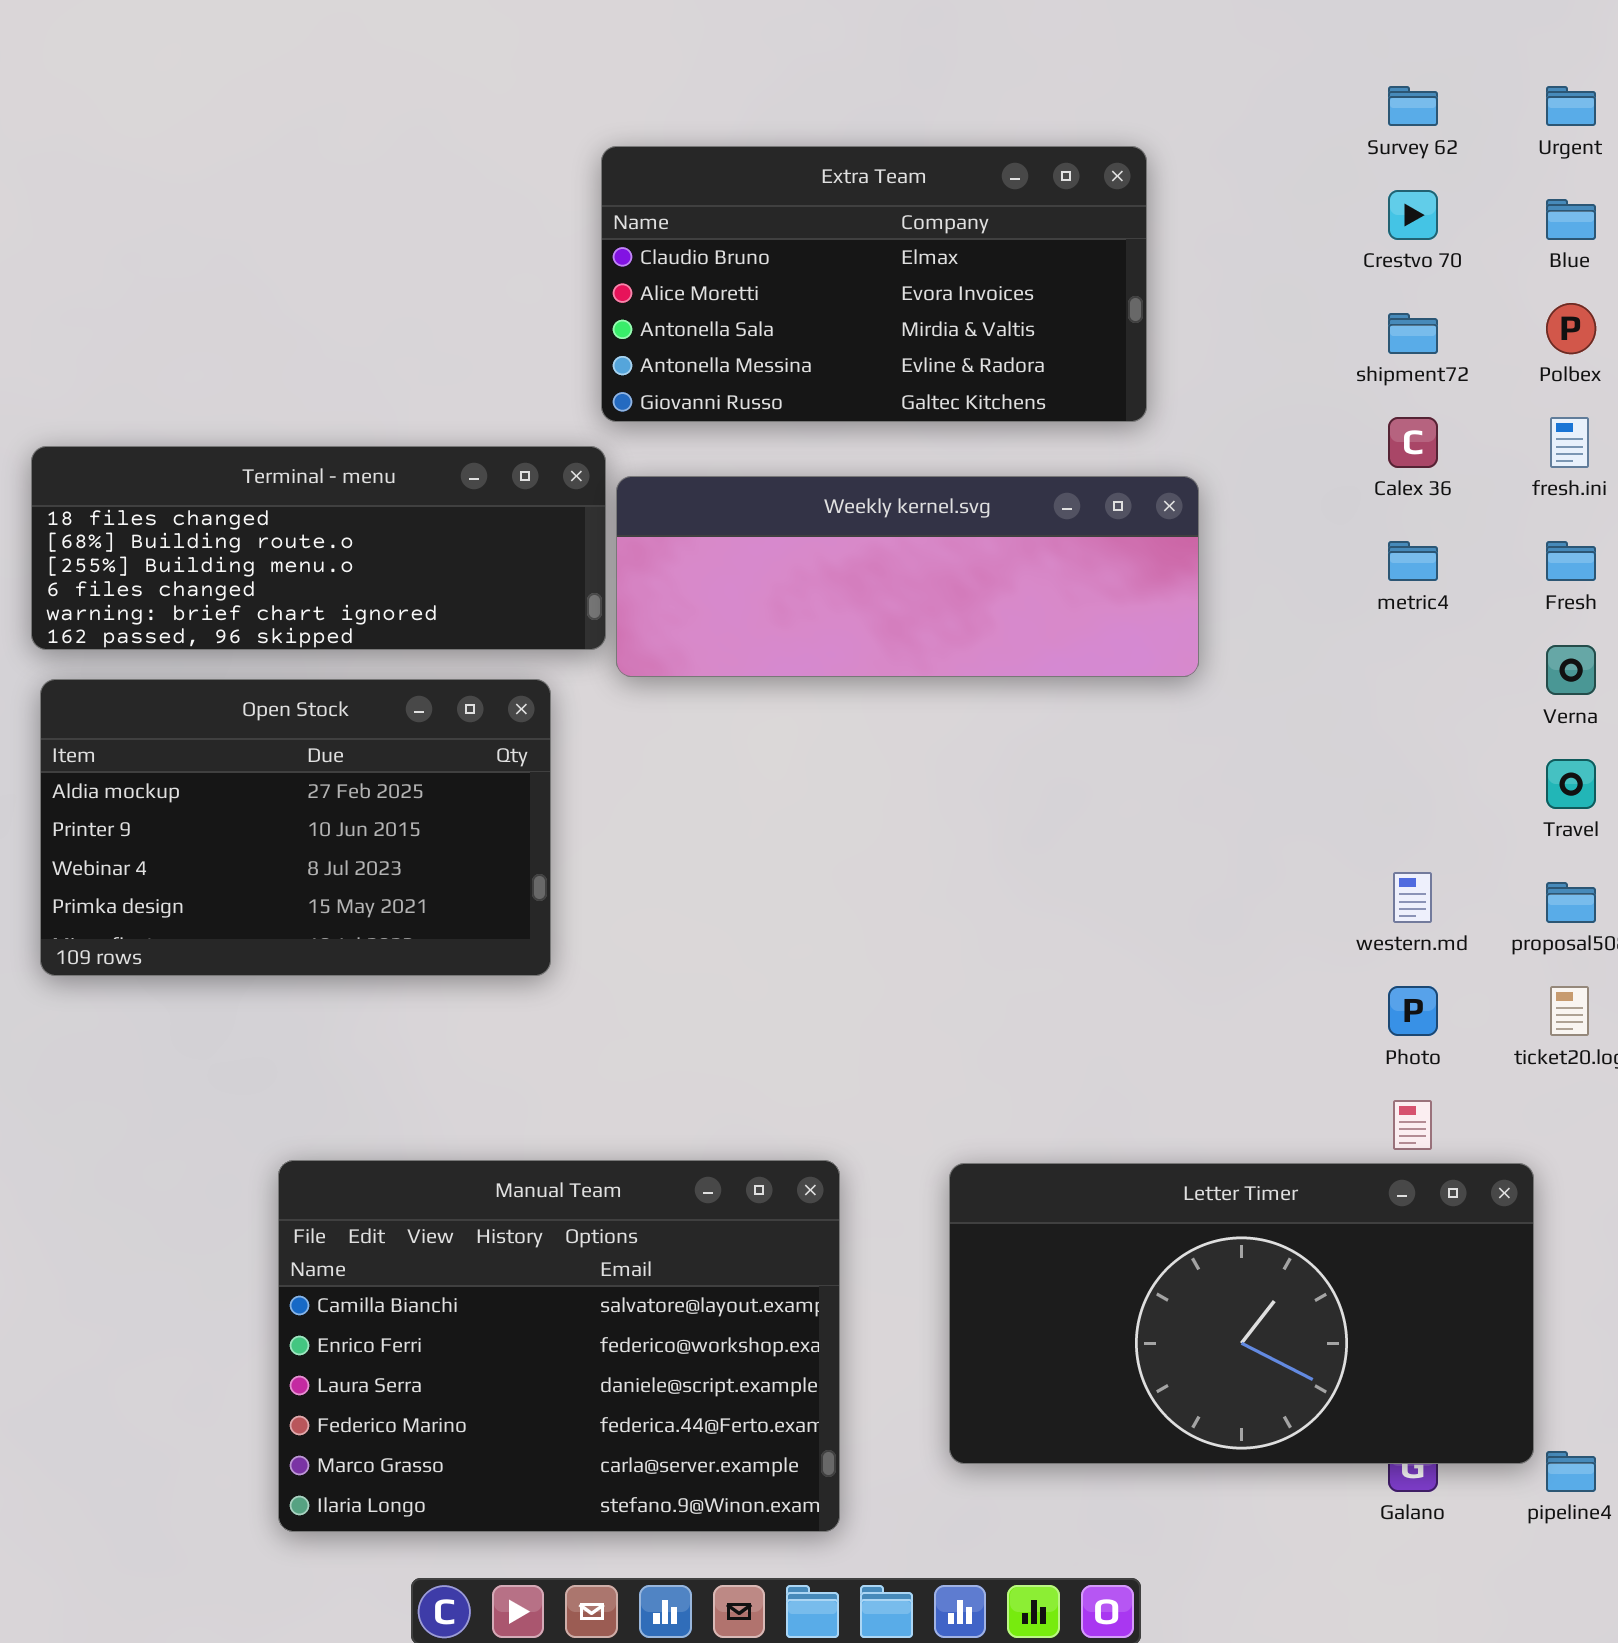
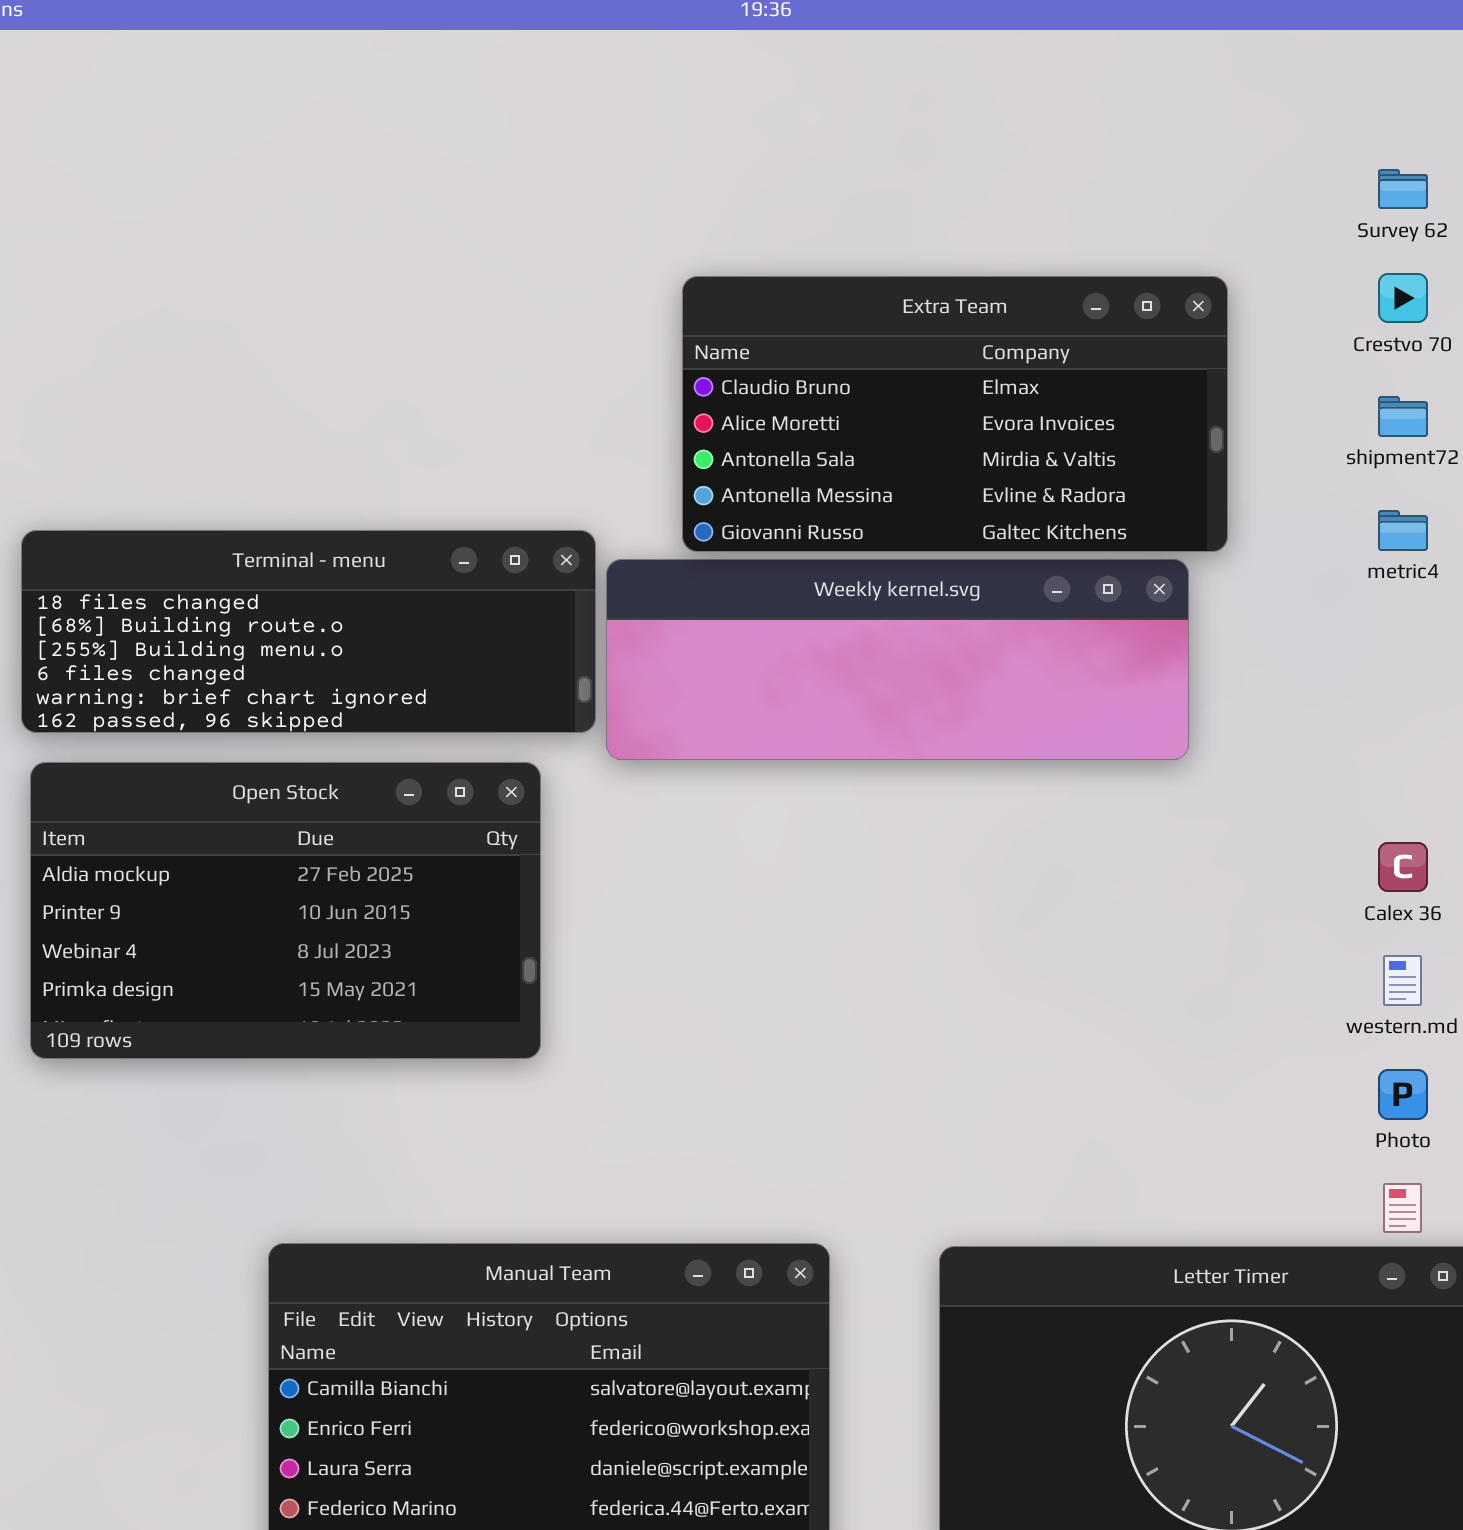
Extra Team: [601,146,1147,422] -> [682,276,1228,552], moved
Calex 36: [1388,417,1438,468] -> [1378,842,1428,892], moved
metric4: [1388,541,1438,581] -> [1378,510,1428,551], moved

